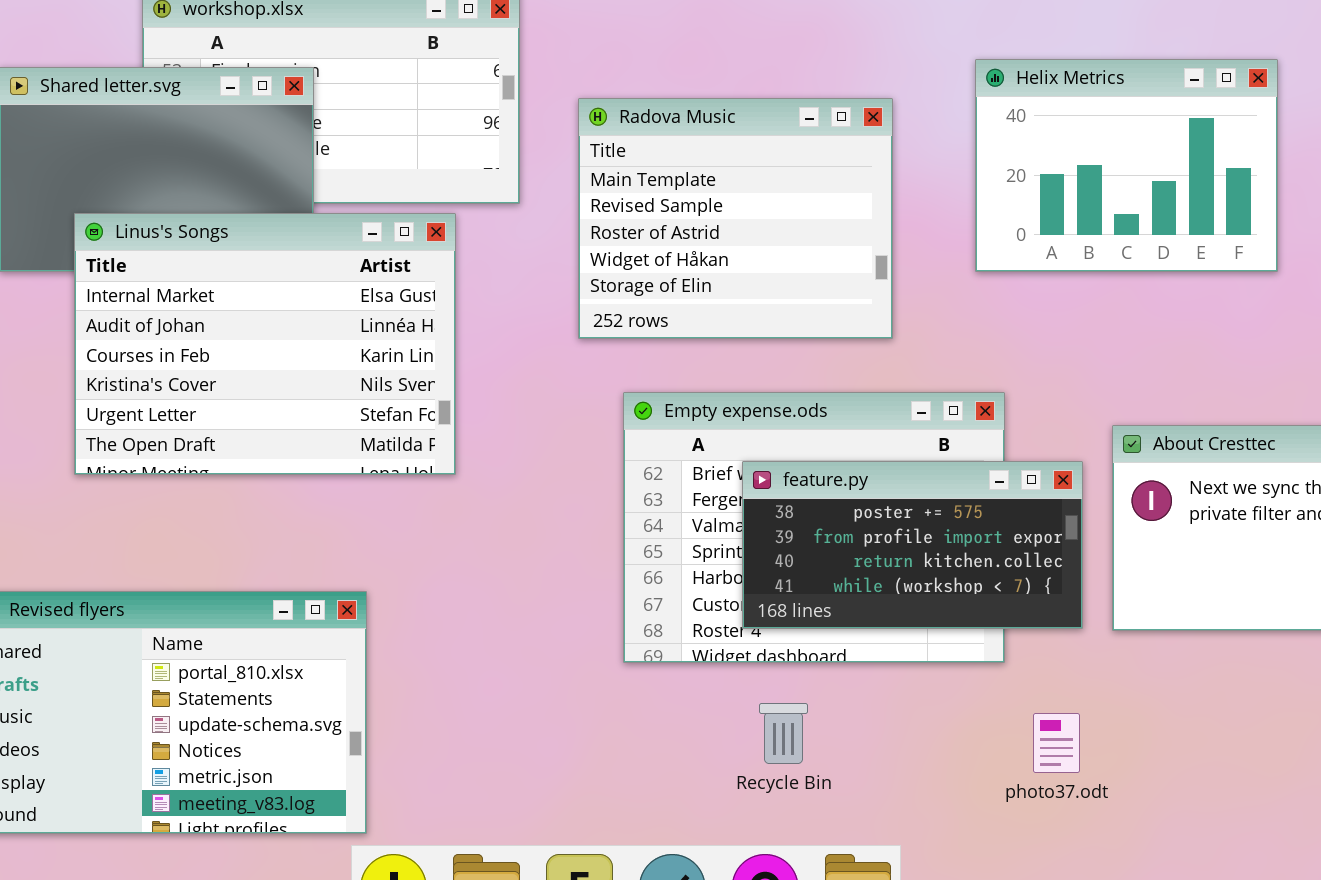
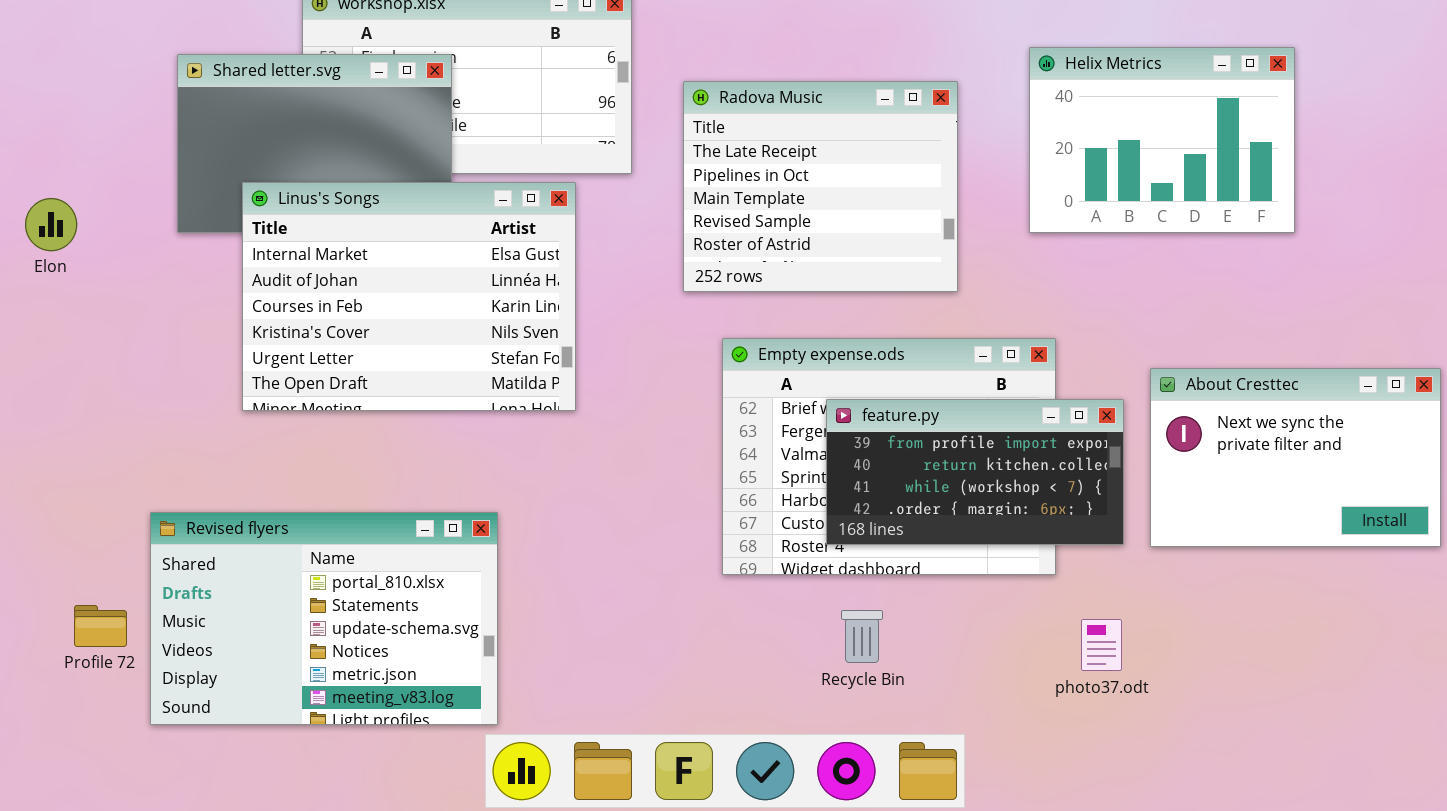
Radova Music: [578,98,893,339] -> [683,81,958,292], scrolled up 2 rows
feature.py: [742,461,1083,629] -> [826,399,1124,545], scrolled down 1 row

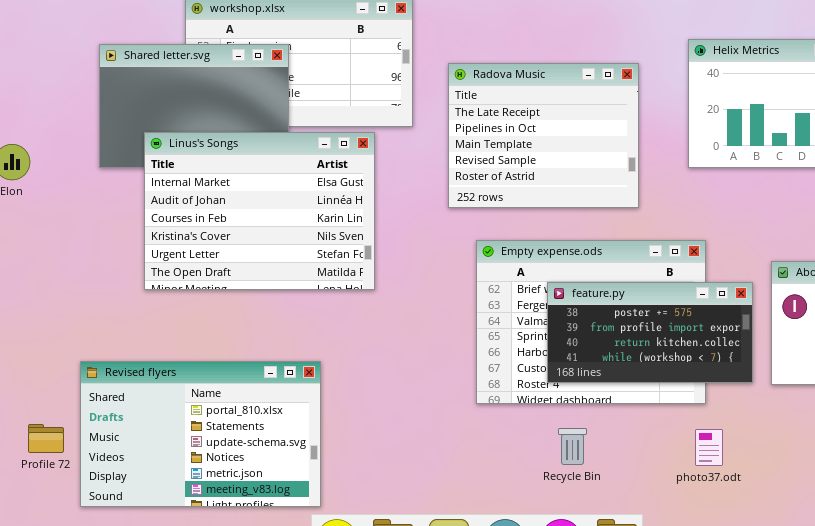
feature.py: [826,399,1124,545] -> [547,282,753,383], scrolled up 1 row
photo37.odt: [1081,619,1122,671] -> [695,429,723,466], moved

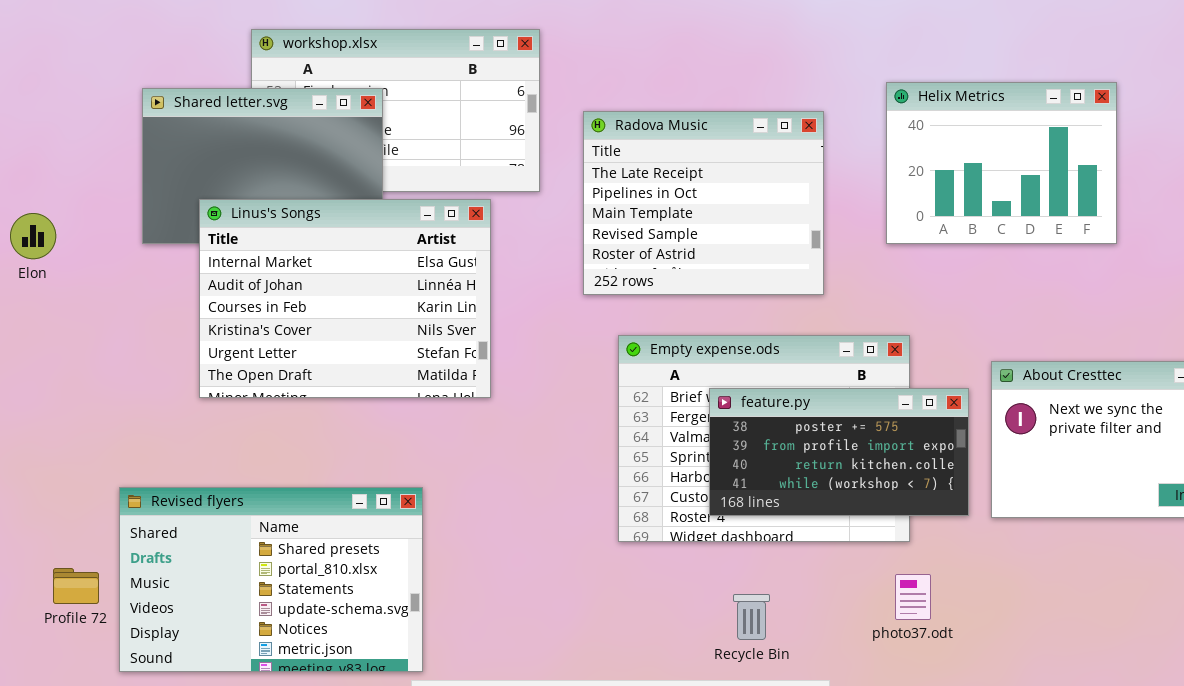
Revised flyers: [80,361,321,507] -> [119,487,423,672], scrolled up 1 row
Recycle Bin: [558,428,587,465] -> [733,594,770,640], moved

